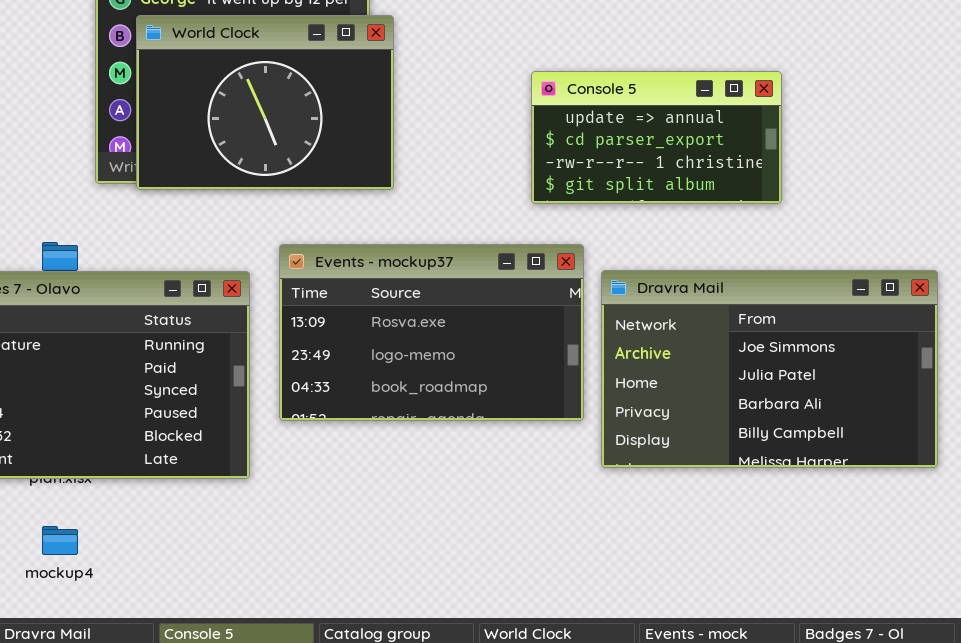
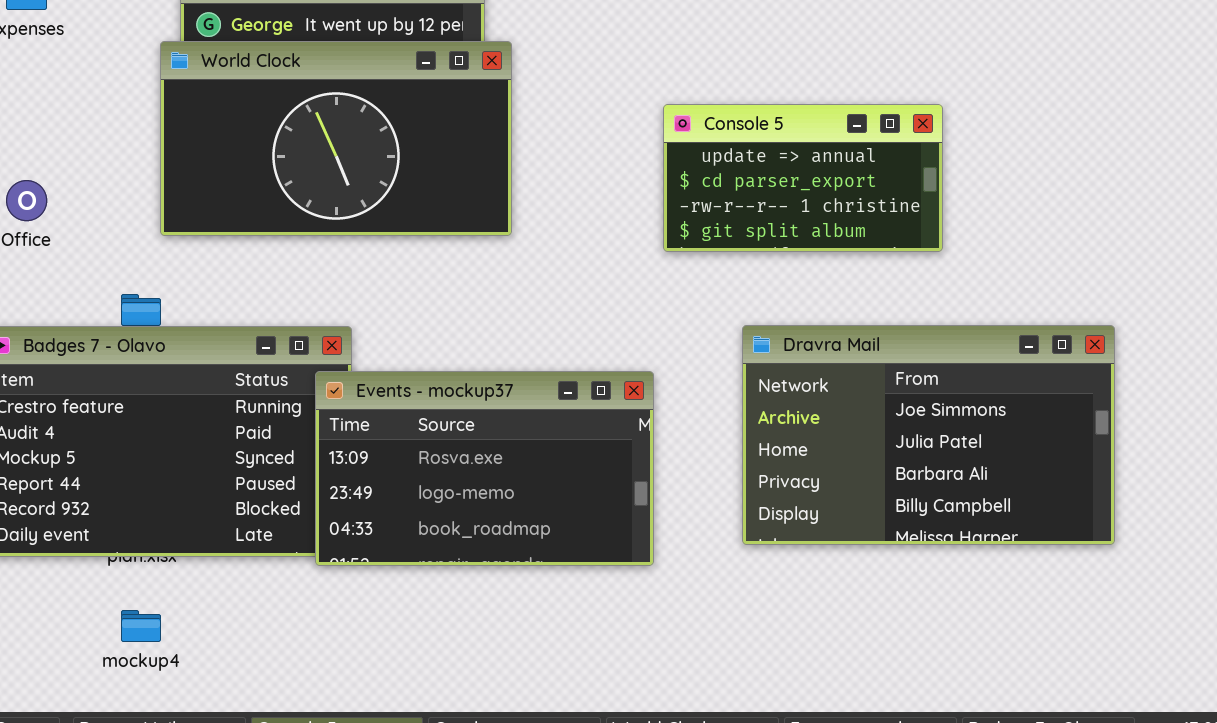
World Clock: [136,15,394,190] -> [160,41,512,236], resized
Events - mockup37: [279,244,584,421] -> [315,371,654,566], moved

